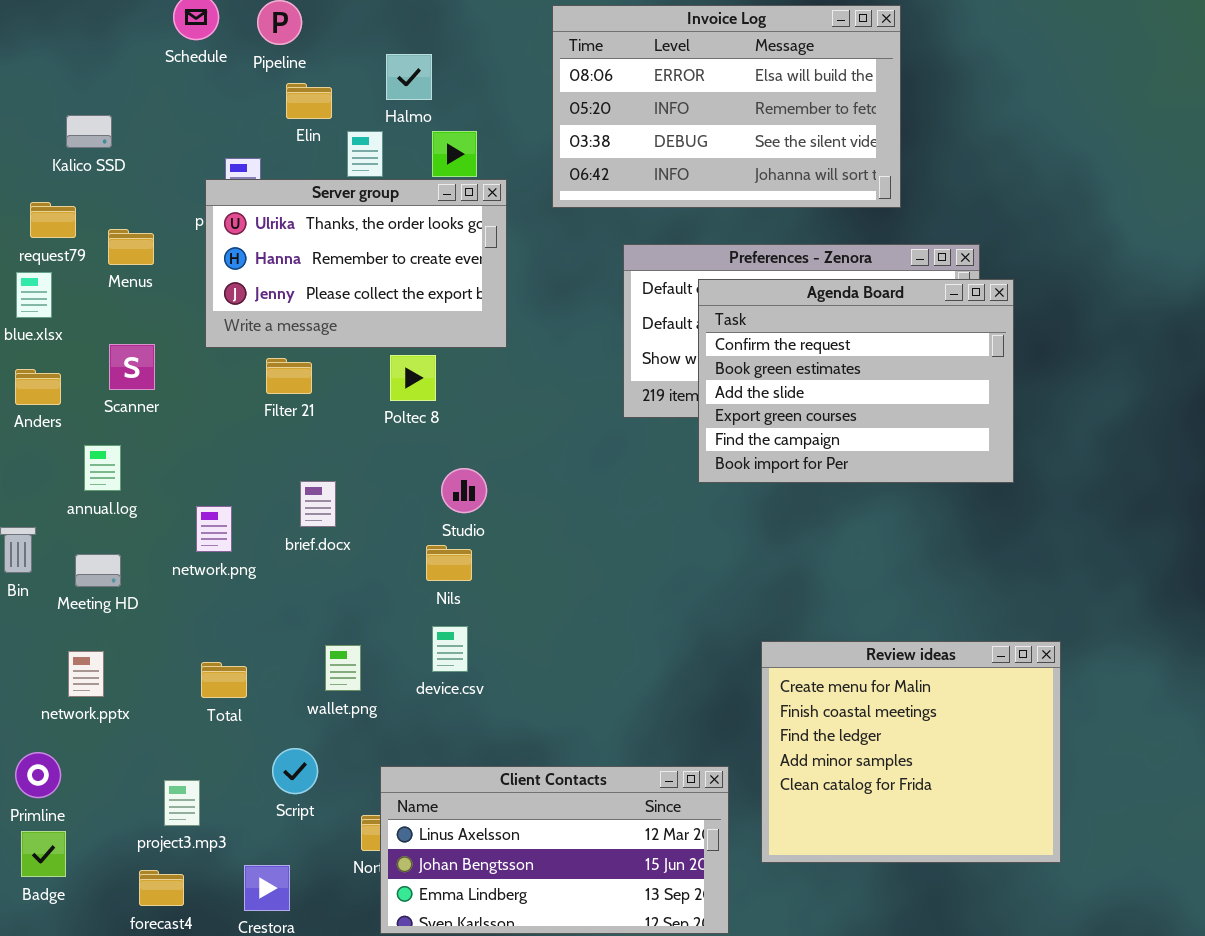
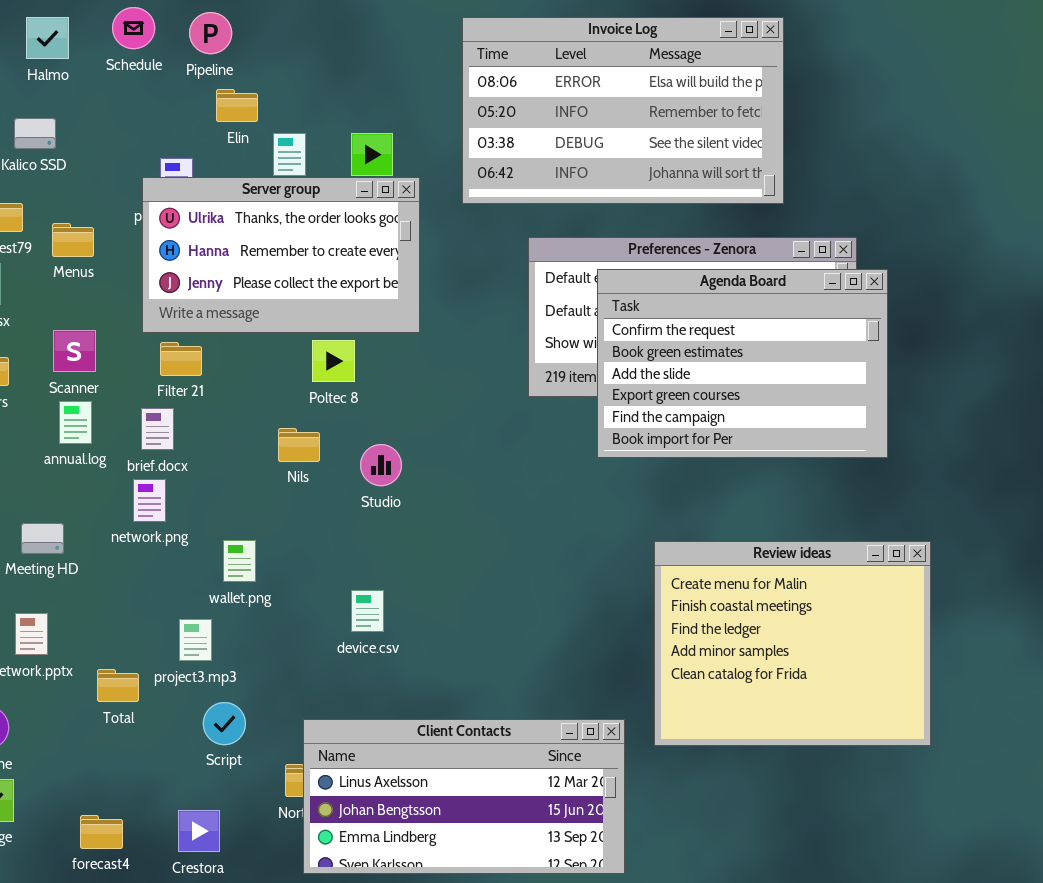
Halmo: [386,54,432,100] -> [26,17,69,59], moved
Filter 21: [266,358,312,394] -> [160,342,202,376], moved
annual.log: [84,445,121,491] -> [59,401,92,444], moved
brief.docx: [300,481,336,527] -> [141,408,174,450], moved
Nils: [426,545,472,581] -> [278,428,320,462], moved
Review ideas: [761,641,1061,863] -> [654,541,931,746], moved
wallet.png: [325,645,361,691] -> [223,540,256,582], moved
Total: [201,662,247,698] -> [97,669,139,702], moved
project3.mp3: [164,780,200,826] -> [179,619,212,661], moved

